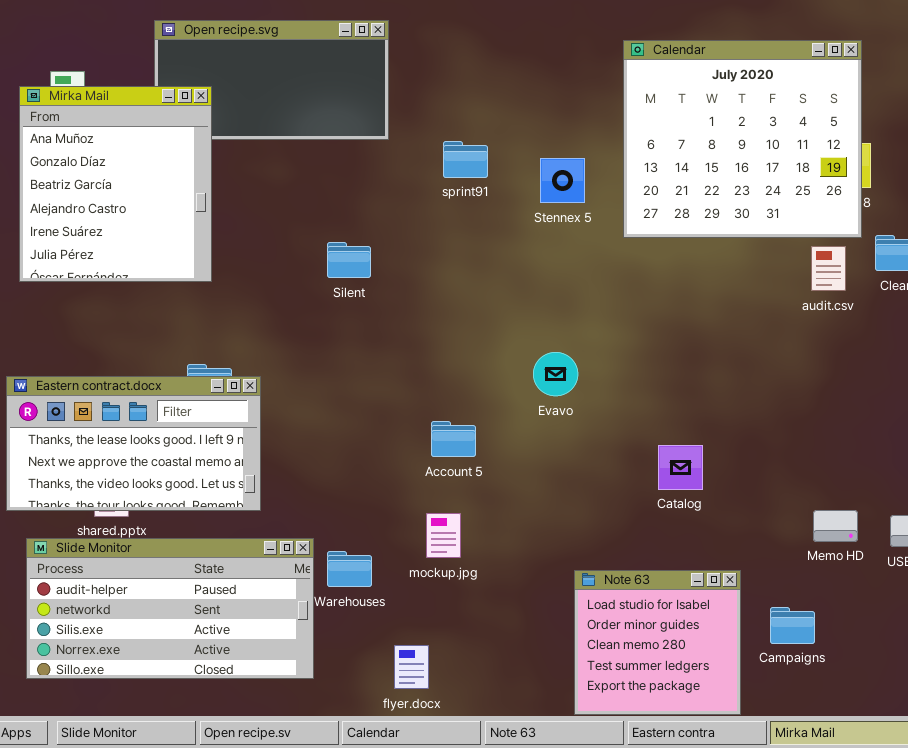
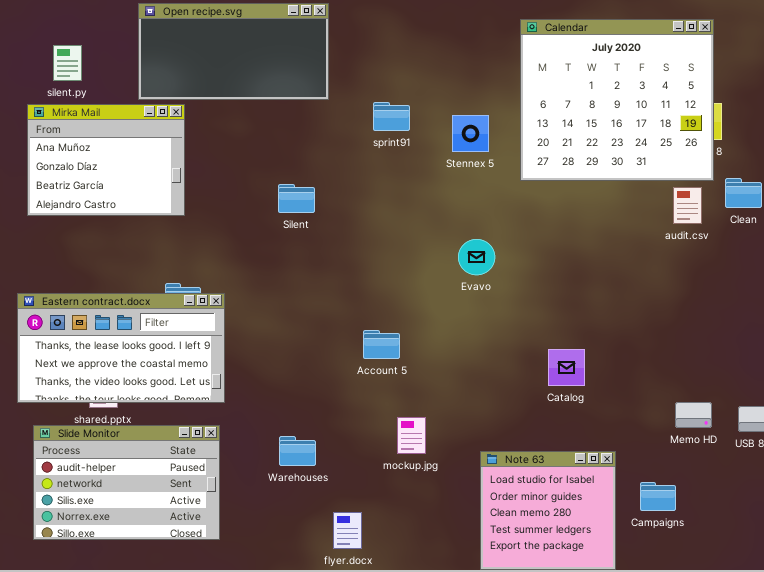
Mirka Mail: [19,86,212,282] -> [27,104,185,216], resized
Evavo: [533,352,578,396] -> [458,239,495,275], moved
mockup.jpg: [426,513,461,558] -> [397,417,426,454], moved
Slide Monitor: [26,538,314,679] -> [33,425,220,540], resized

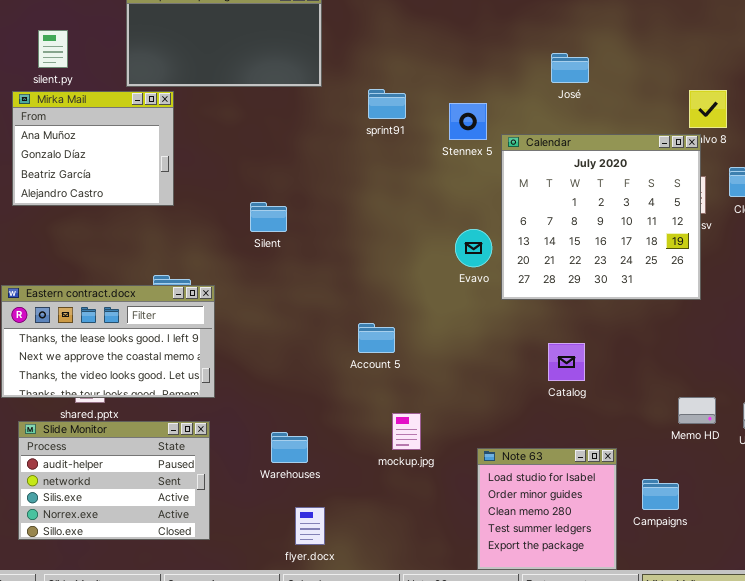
Calendar: [520,19,714,181] -> [501,134,701,300], moved
Silent: [278,184,315,213] -> [250,202,287,232], moved
flyer.docx: [333,512,362,549] -> [295,507,325,545], moved

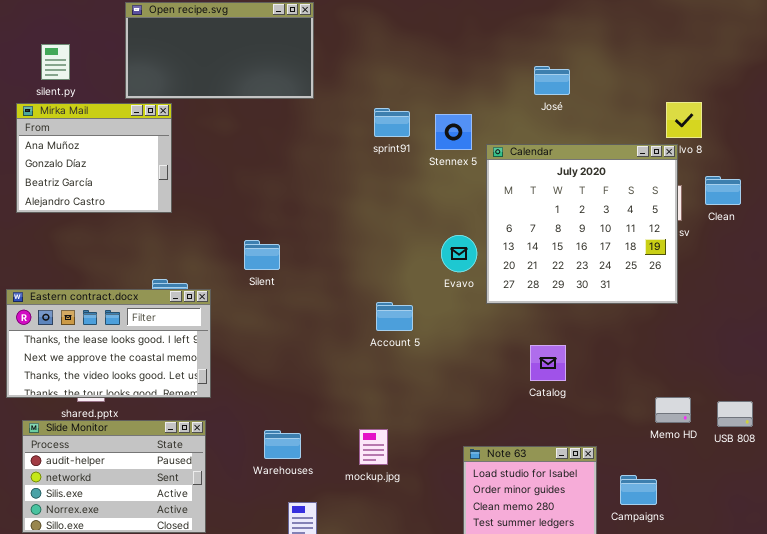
sprint91: [368,89,406,119] -> [374,108,410,137], moved
Silent: [250,202,287,232] -> [244,240,280,270], moved
Account 5: [358,323,395,353] -> [376,302,413,331], moved
mockup.jpg: [392,413,421,450] -> [359,429,388,465], moved

